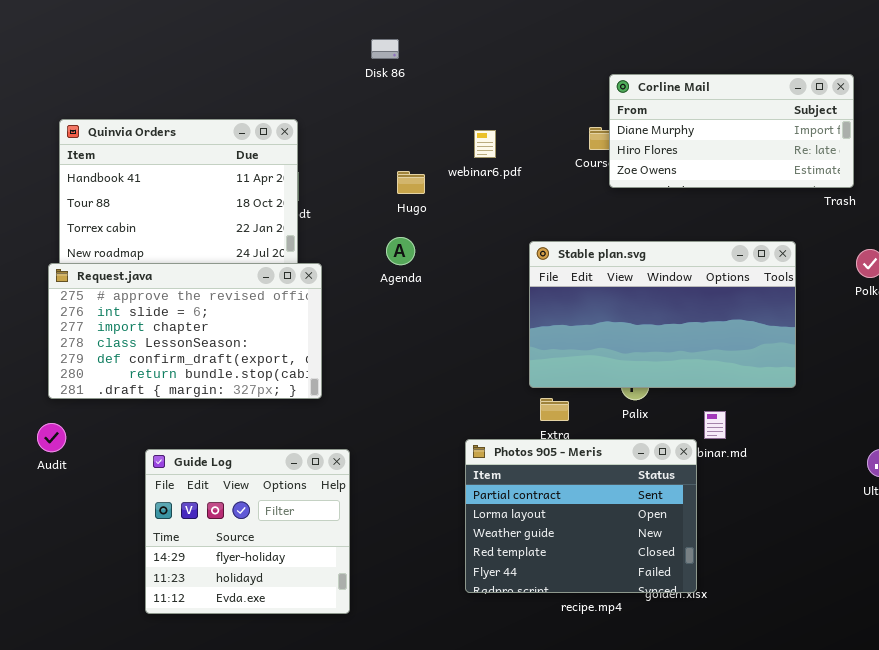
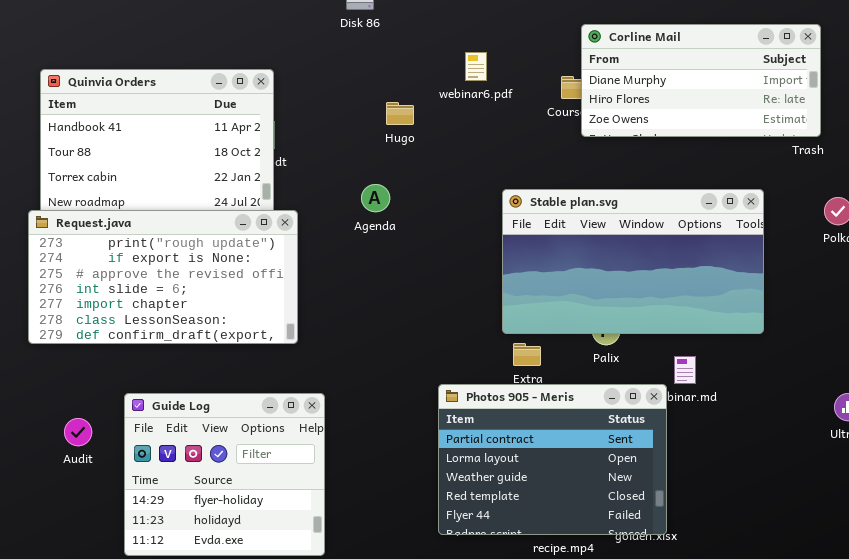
webinar6.pdf: [474,130,496,158] -> [465,52,487,81], moved
Hugo: [397,171,425,194] -> [386,102,414,125], moved
Request.java: [48,263,322,399] -> [28,210,298,344], scrolled up 2 rows
Audit: [37,423,66,452] -> [64,418,92,446], moved

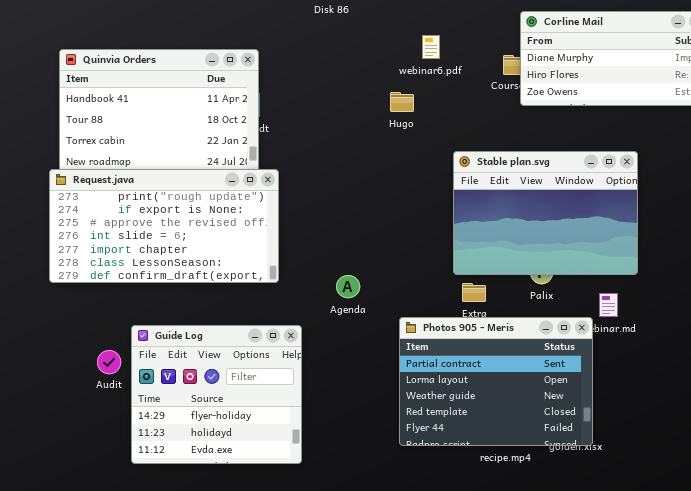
Hugo: [386,102,414,125] -> [390,92,414,112], moved
Agenda: [361,184,390,212] -> [336,275,360,298], moved
Stable plan.svg: [502,189,764,334] -> [453,151,638,275], resized
Audit: [64,418,92,446] -> [97,350,121,374], moved

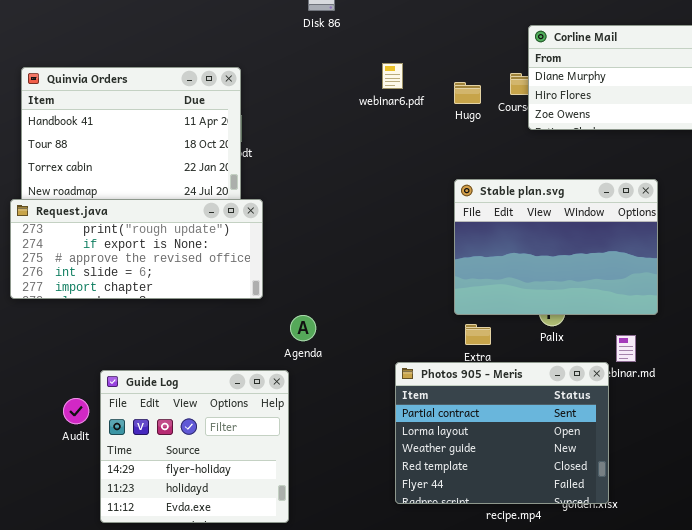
webinar6.pdf: [422,35,440,59] -> [382,63,403,89], moved
Hugo: [390,92,414,112] -> [454,82,481,104], moved
Request.java: [49,169,279,283] -> [10,199,263,299], resized
Agenda: [336,275,360,298] -> [290,315,316,341], moved

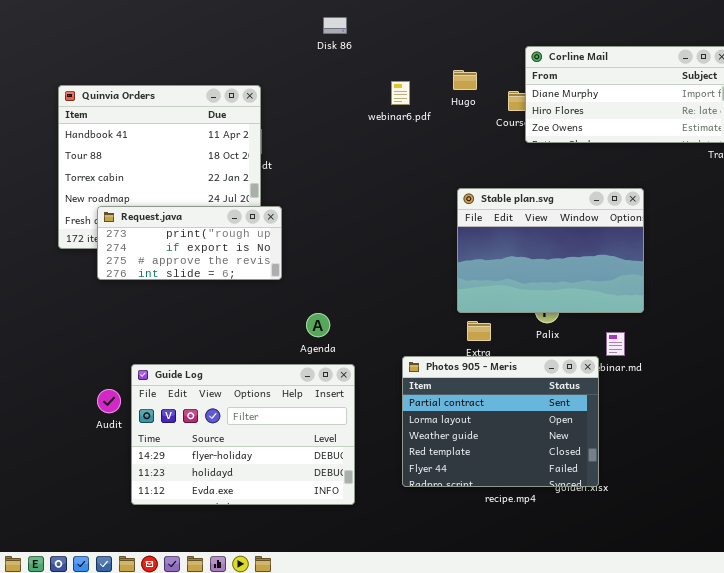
Hugo: [454,82,481,104] -> [453,70,477,90], moved
Request.java: [10,199,263,299] -> [97,206,282,280], resized
Guide Log: [100,370,289,523] -> [131,364,355,505], resized

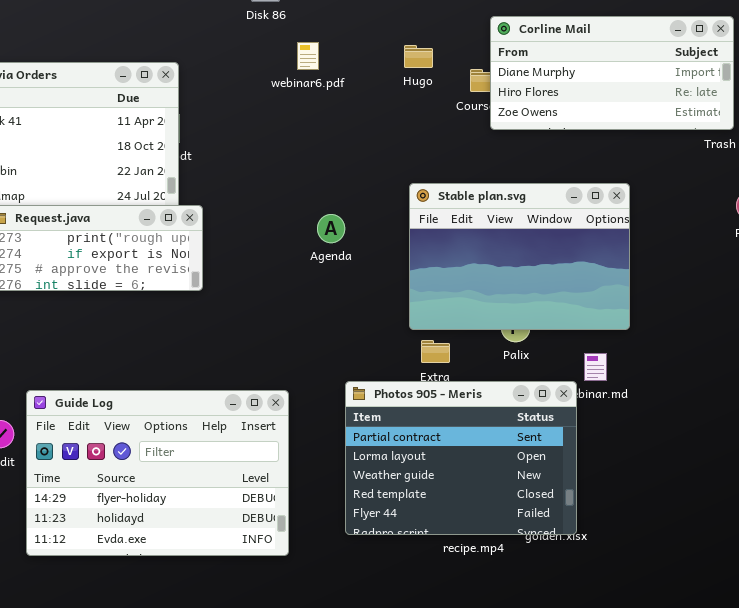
webinar6.pdf: [391,81,410,105] -> [297,42,319,70], moved
Agenda: [306,313,330,337] -> [317,214,345,243], moved

